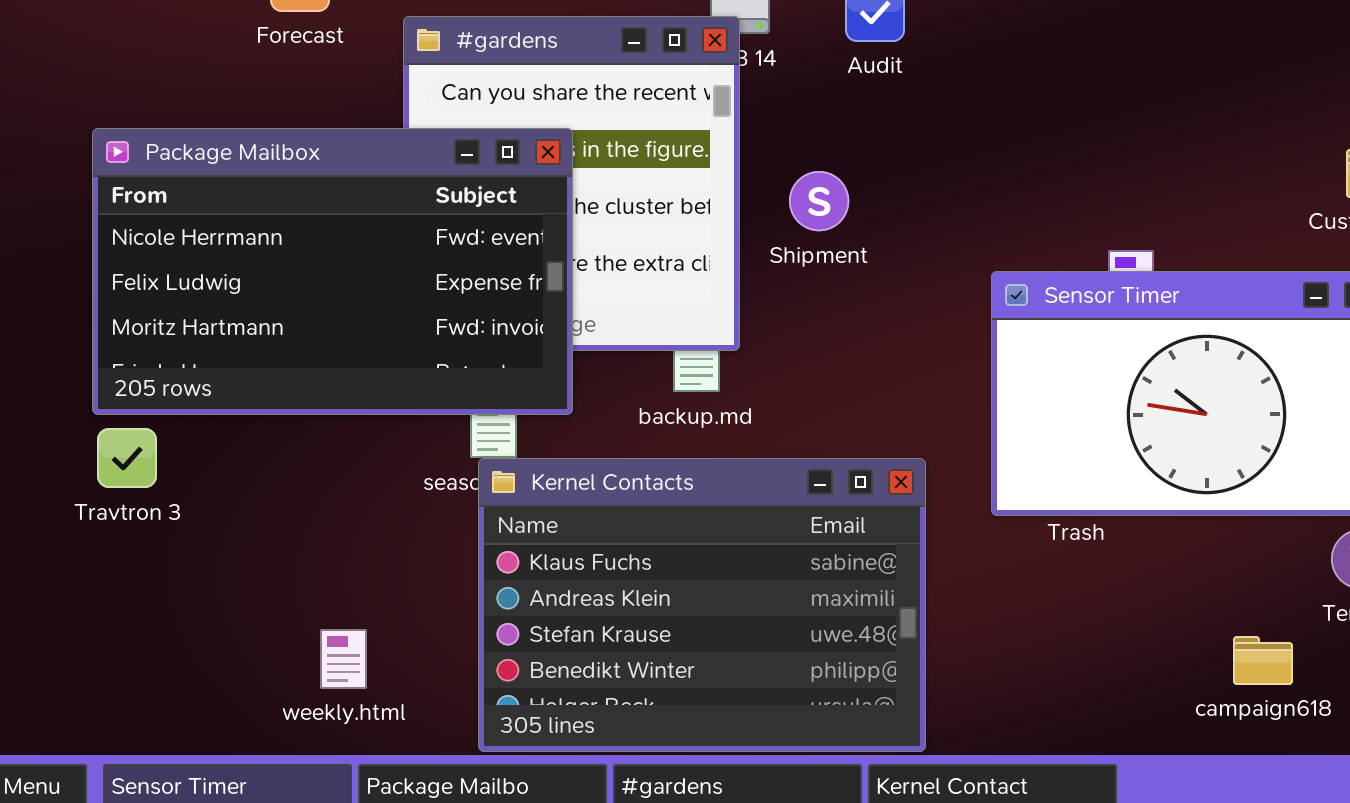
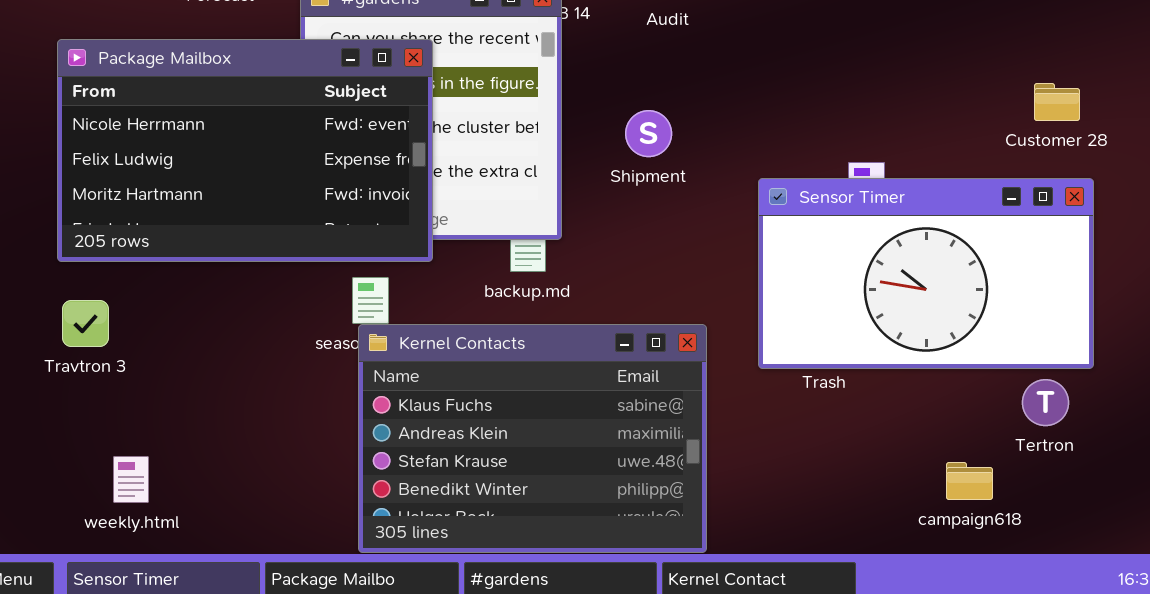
Package Mailbox: [92,128,573,415] -> [57,39,433,262], moved
Shipment: [789,171,849,231] -> [625,110,672,157], moved
weekly.html: [320,629,367,689] -> [113,456,149,503], moved

